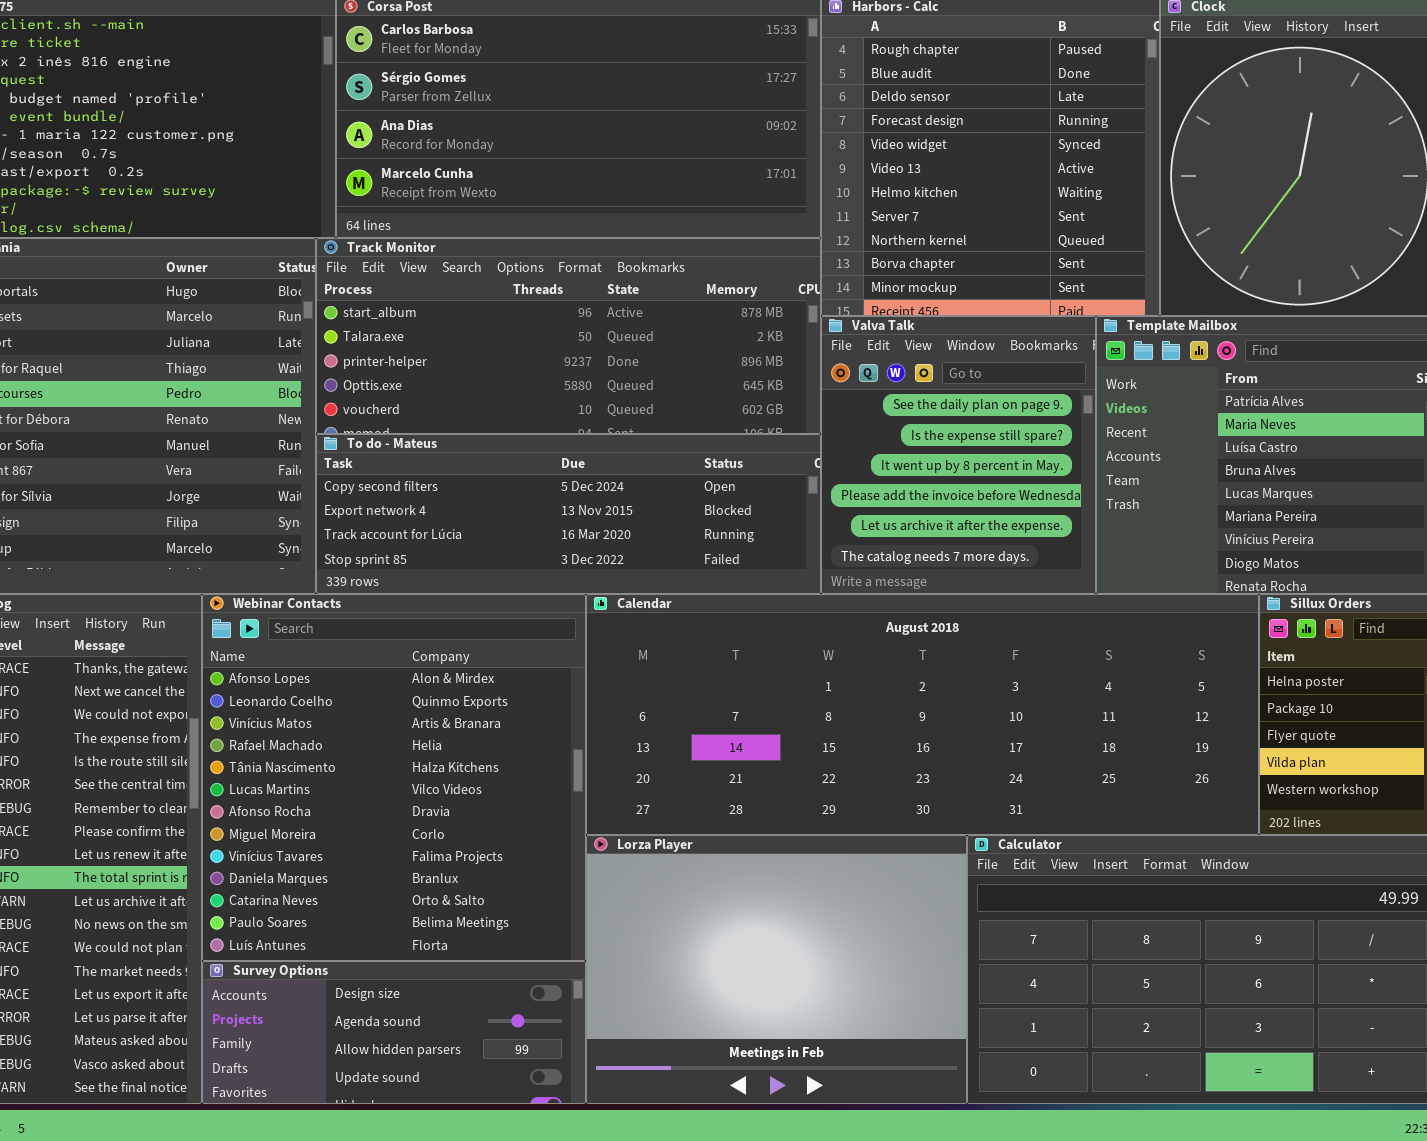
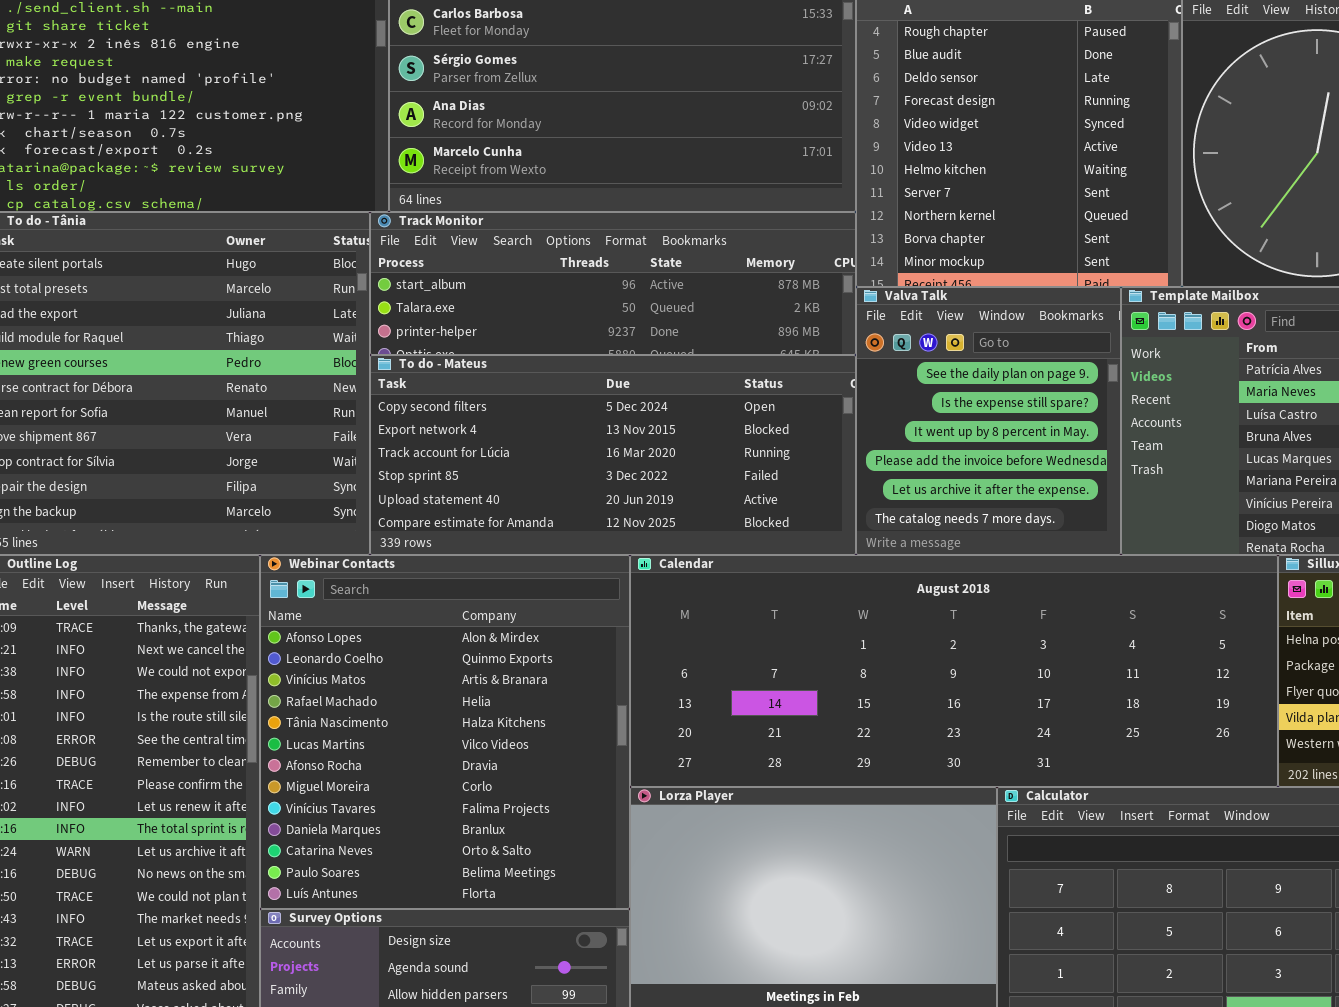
Track Monitor: [316,238,821,434] -> [370,212,856,355], resized
To do - Mateus: [316,434,821,594] -> [370,355,856,555], resized

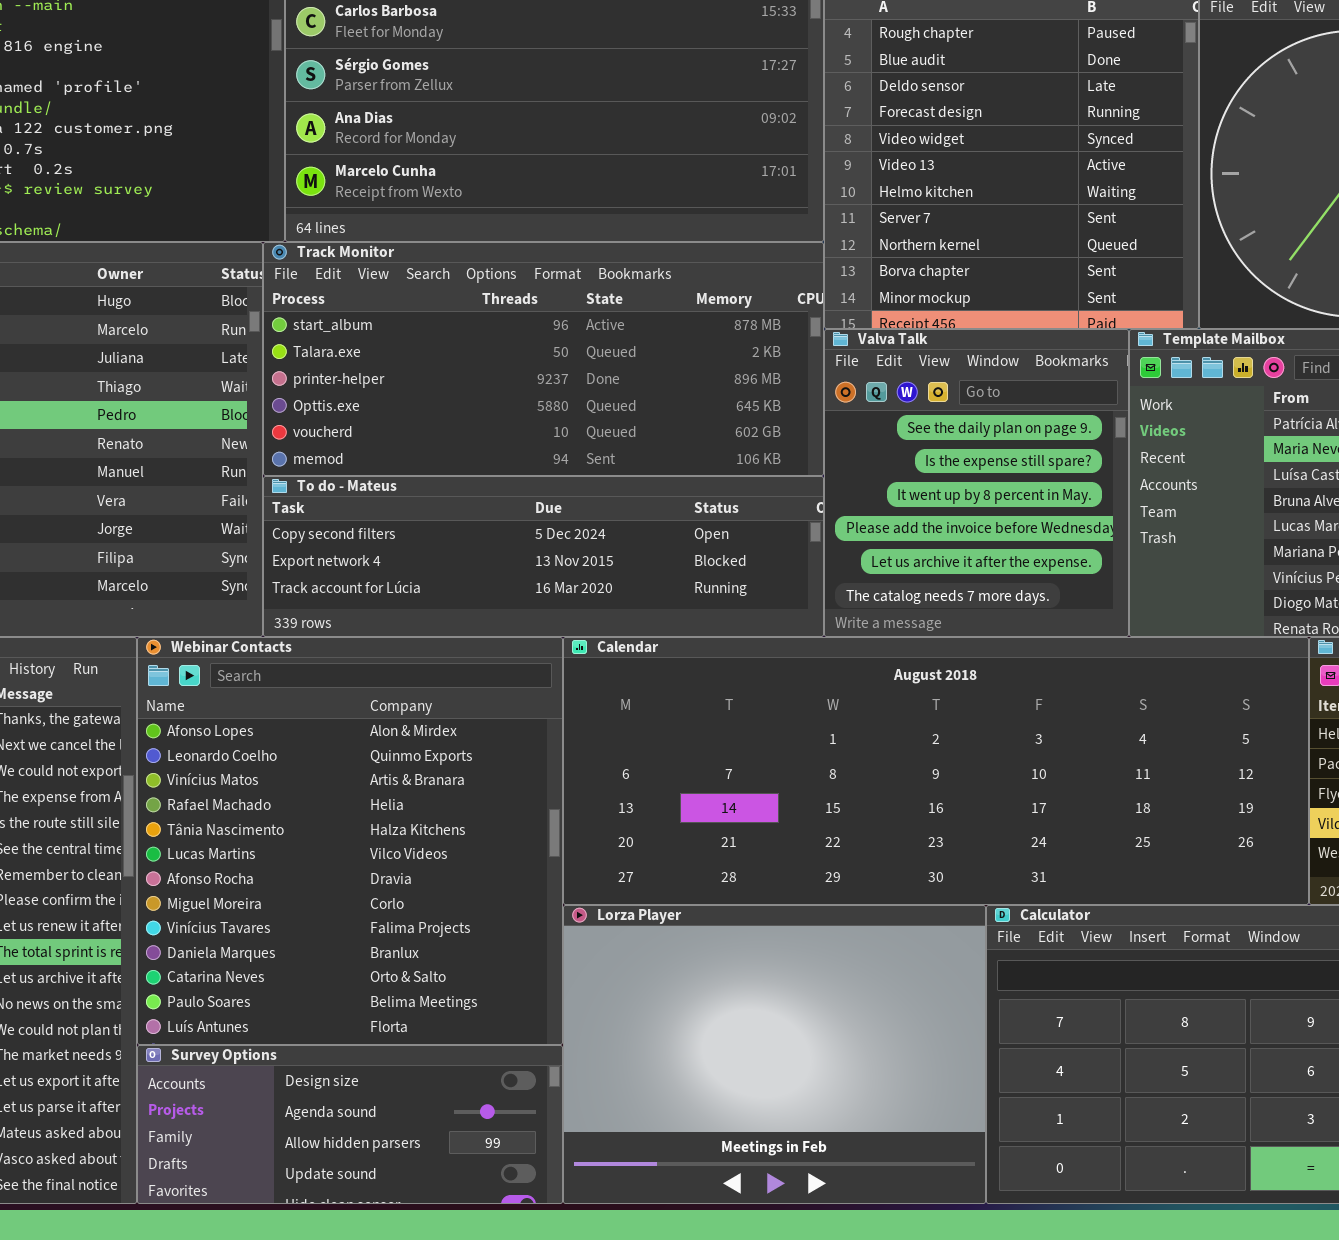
Track Monitor: [370,212,856,355] -> [263,242,824,476], resized
To do - Mateus: [370,355,856,555] -> [263,476,824,637], resized

